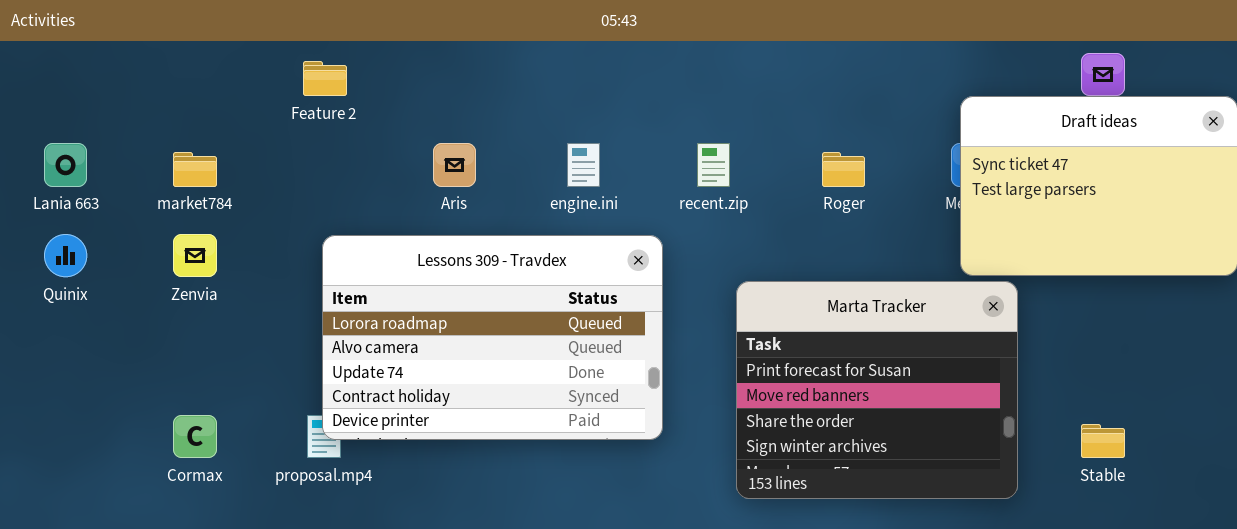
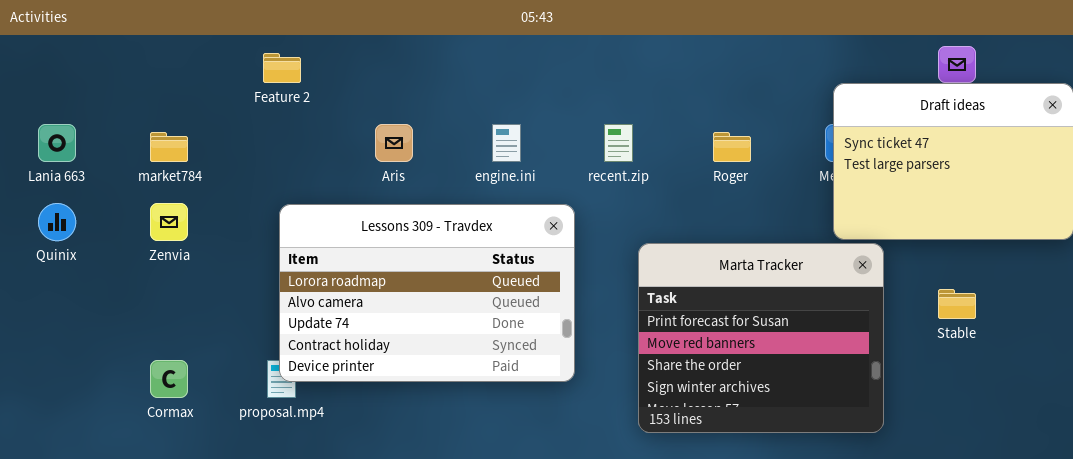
Stable: [1081,424,1125,458] -> [938,289,976,319], moved

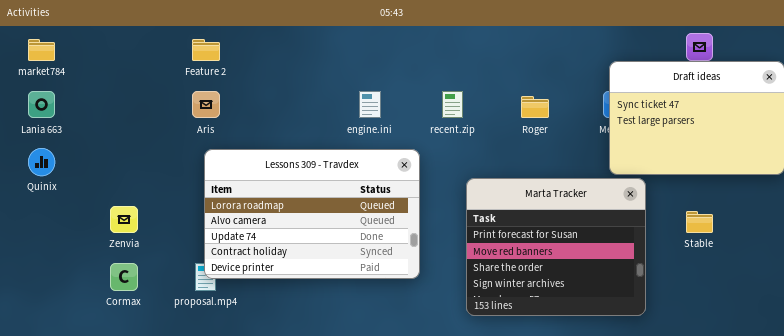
Aris: [375,124,413,162] -> [192,91,220,118], moved
market784: [150,132,188,162] -> [28,39,55,61], moved
Zenvia: [150,203,188,241] -> [110,206,138,233], moved

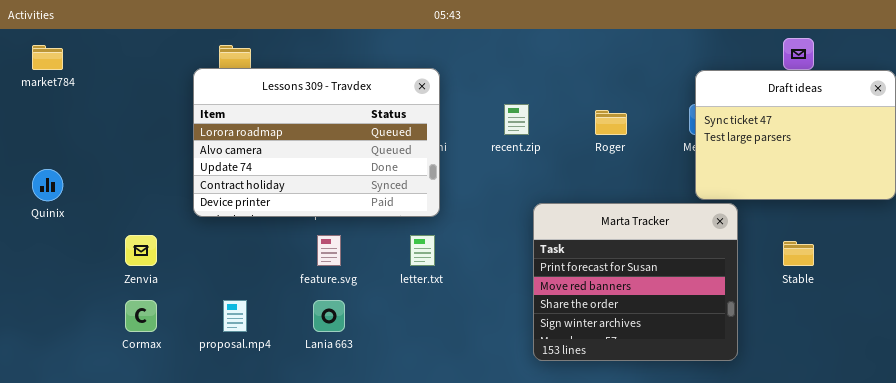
Lania 663: [28,91,55,118] -> [313,300,345,332], moved
Lessons 309 - Travdex: [204,149,420,279] -> [193,68,440,217], moved

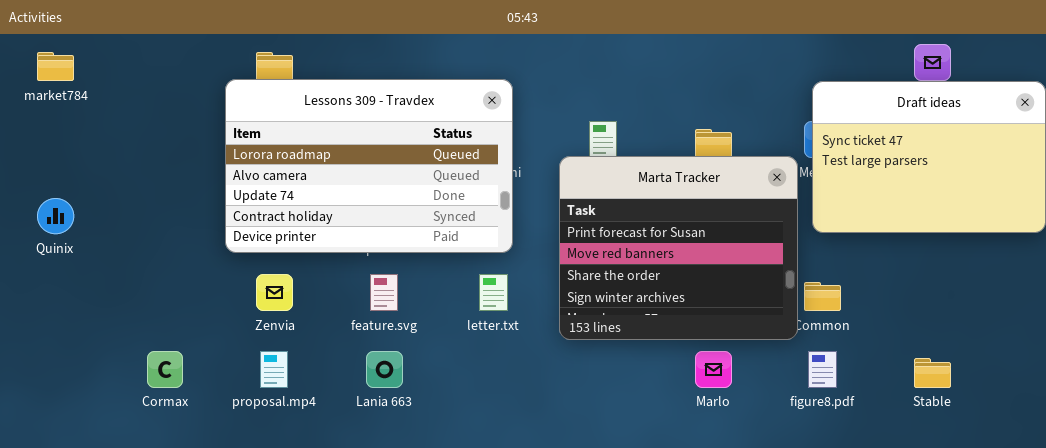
Marta Tracker: [533,203,738,361] -> [559,156,798,340], moved
Zenvia: [125,235,157,266] -> [256,274,293,311], moved
Stable: [783,241,814,266] -> [914,358,951,388], moved

